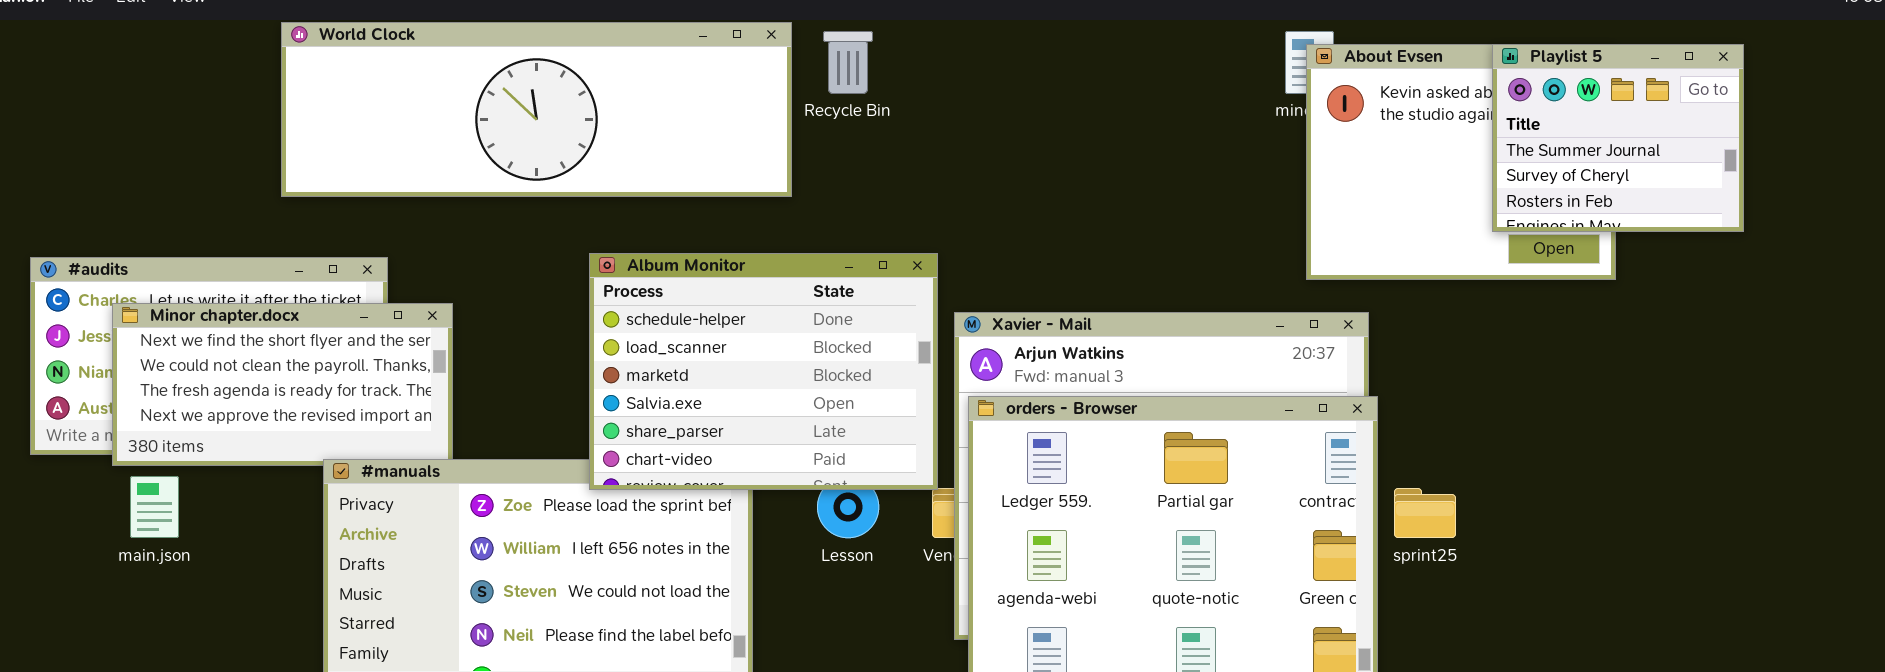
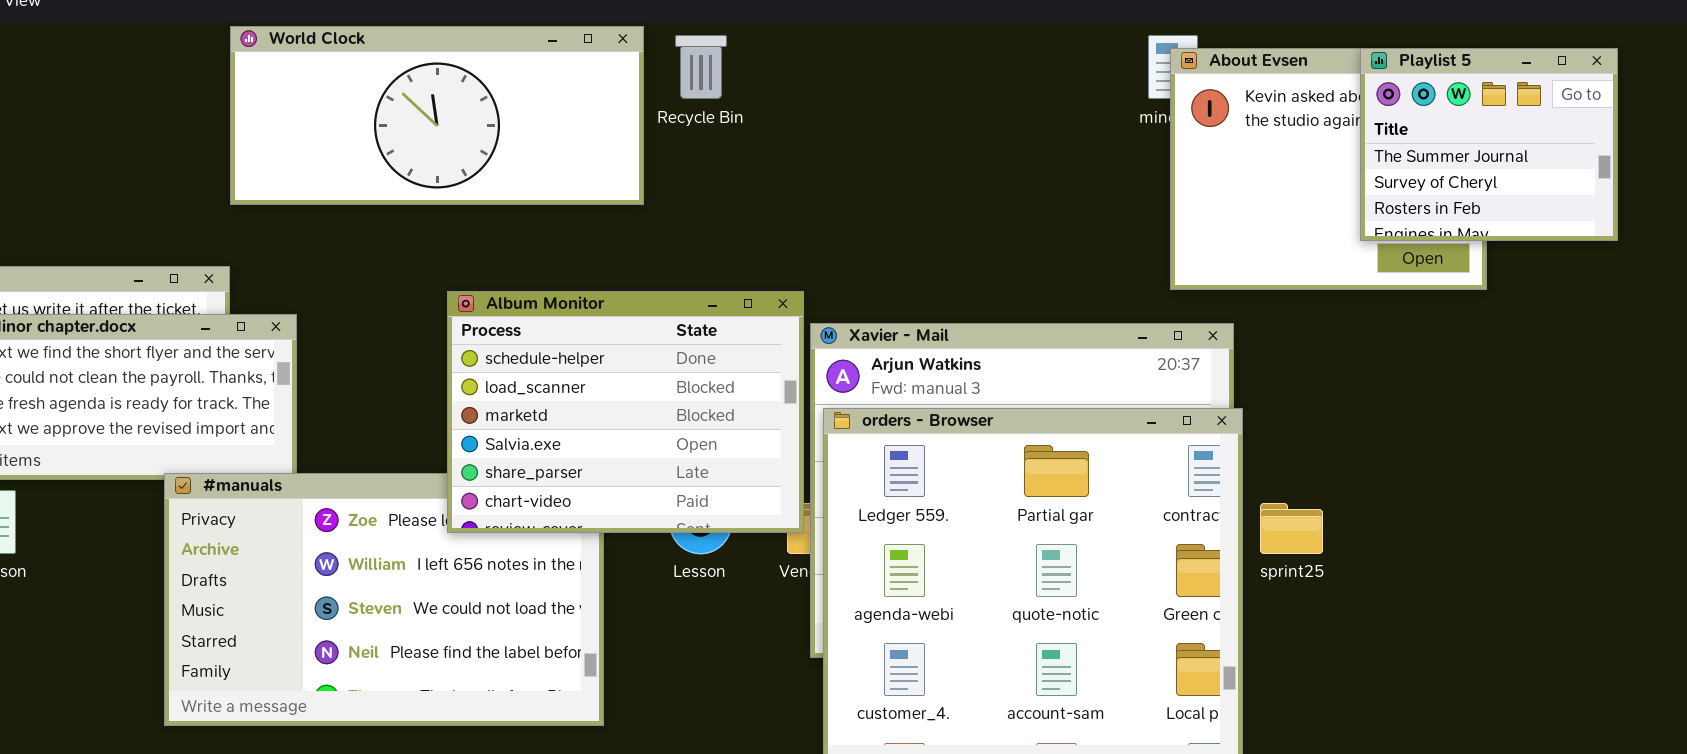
World Clock: [281,22,792,197] -> [230,26,644,205], resized
Album Monitor: [589,253,938,490] -> [447,291,804,533], moved

